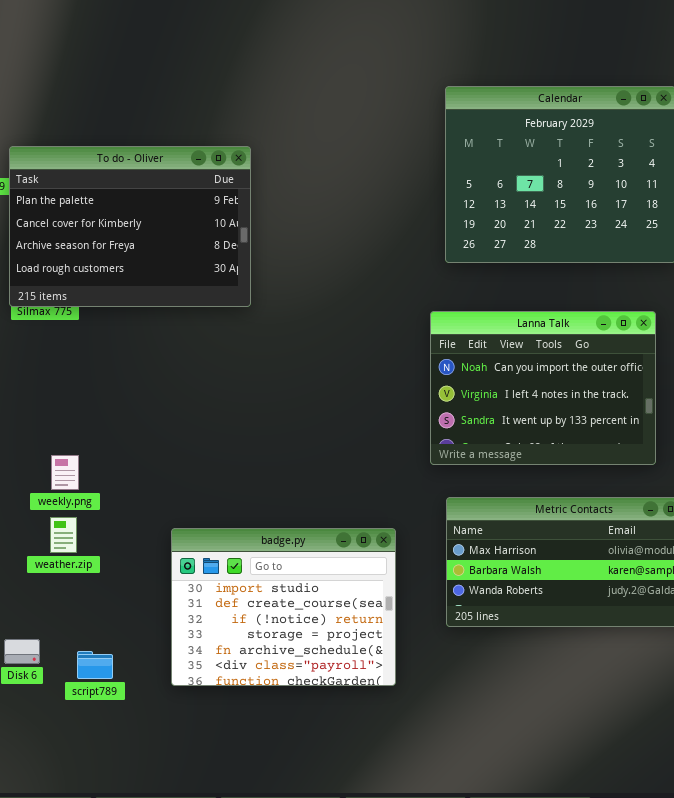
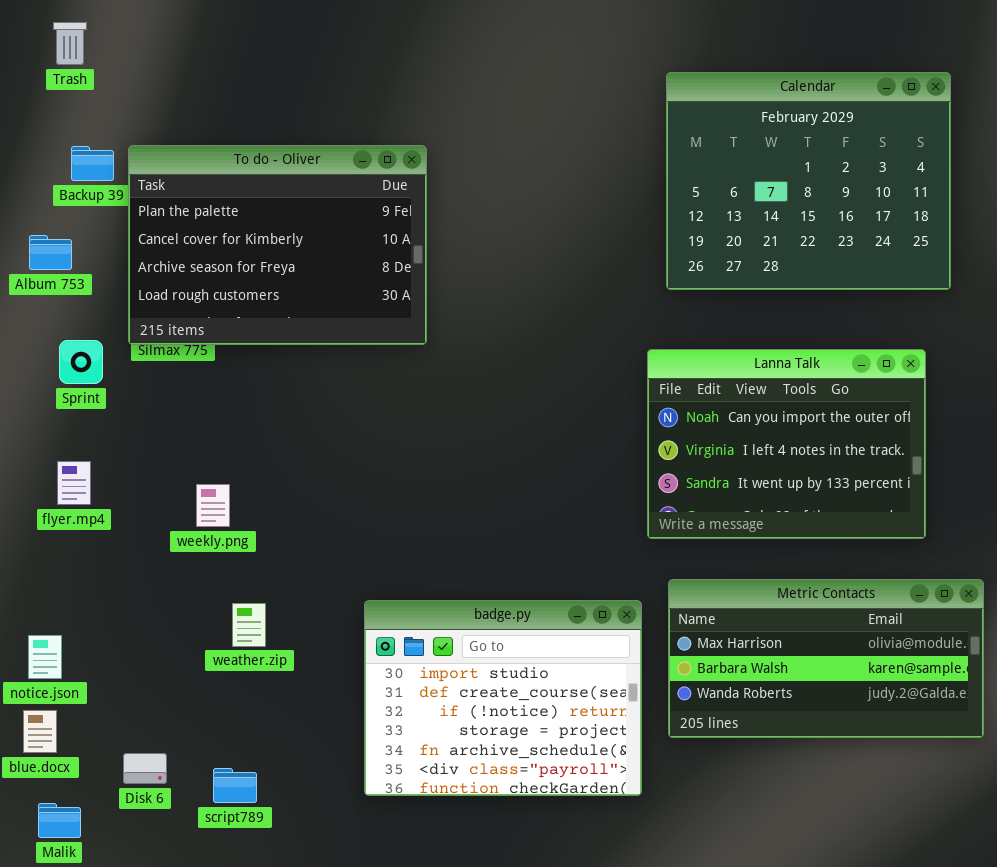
weekly.png: [51,455,79,490] -> [196,484,230,527], moved
weather.zip: [50,517,77,553] -> [232,603,266,647], moved
badge.py: [171,528,396,686] -> [364,600,642,796], moved

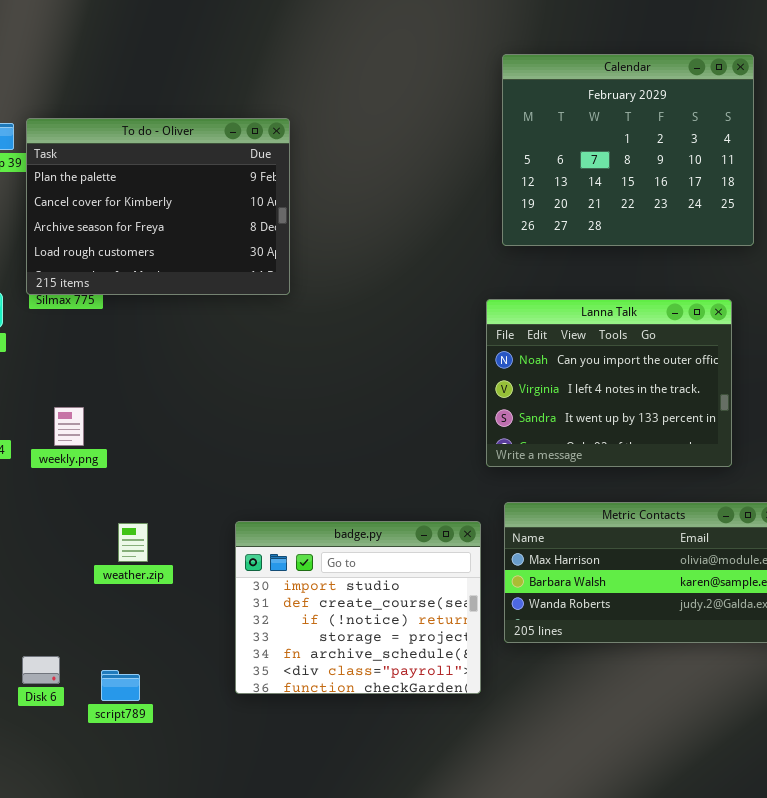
weekly.png: [196,484,230,527] -> [54,407,84,446], moved

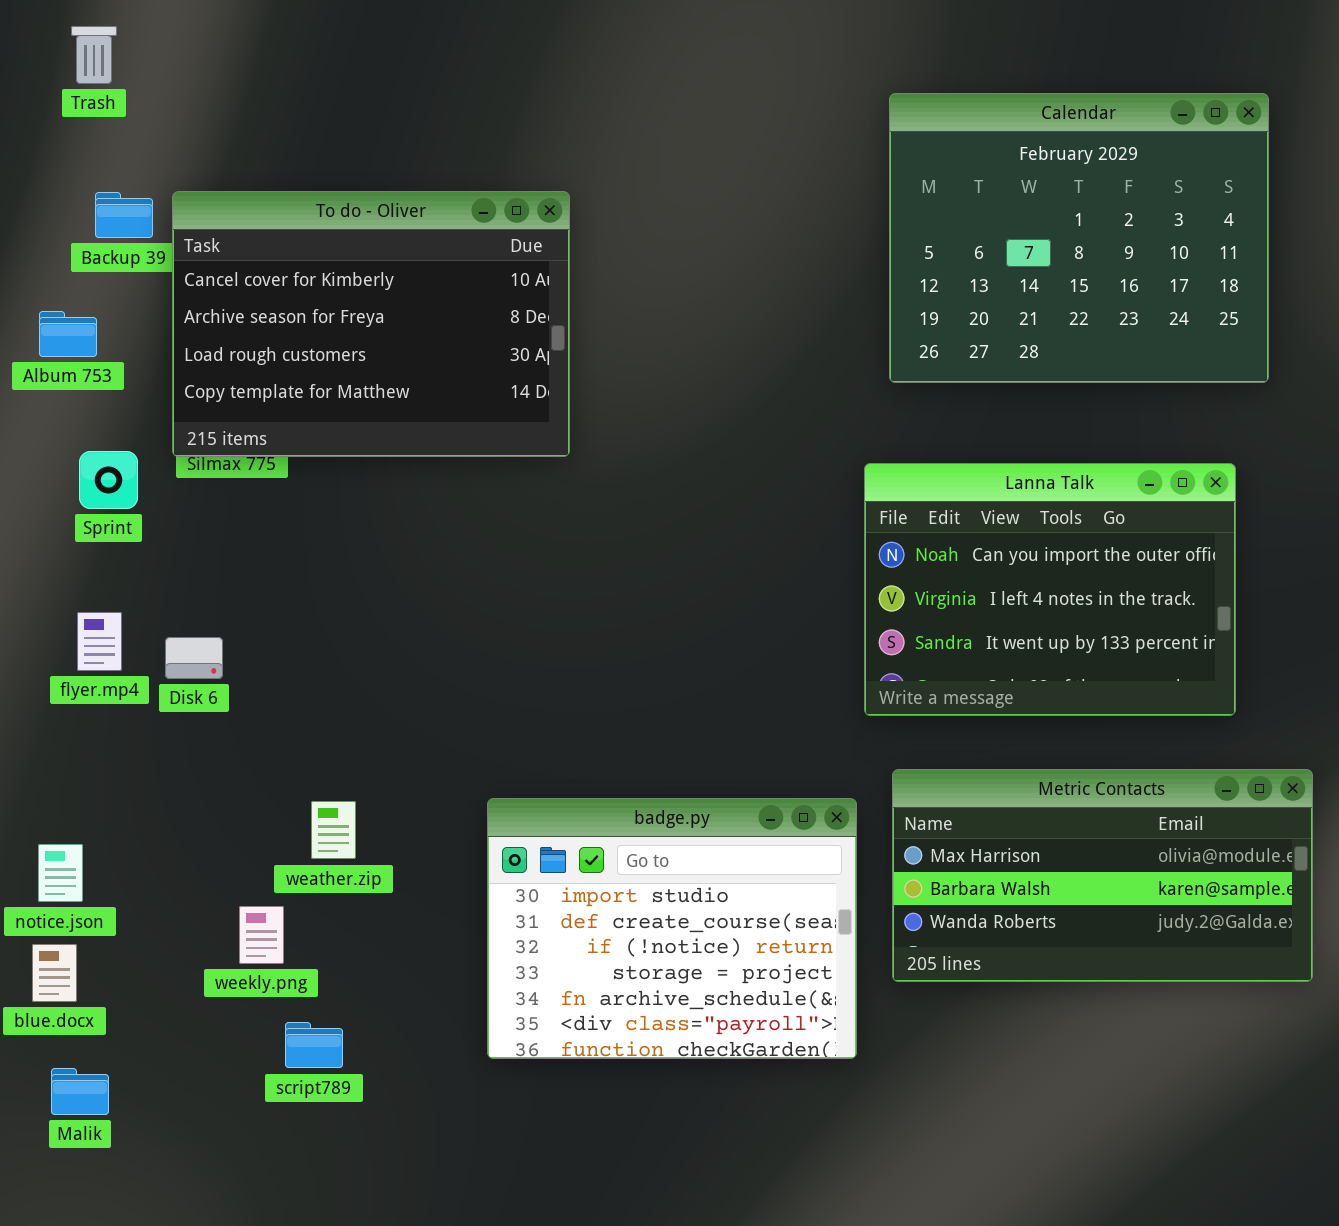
To do - Oliver: [26,118,290,295] -> [172,191,570,457], scrolled down 1 row
weekly.png: [54,407,84,446] -> [239,906,284,964], moved
Disk 6: [22,656,60,684] -> [165,637,223,679], moved

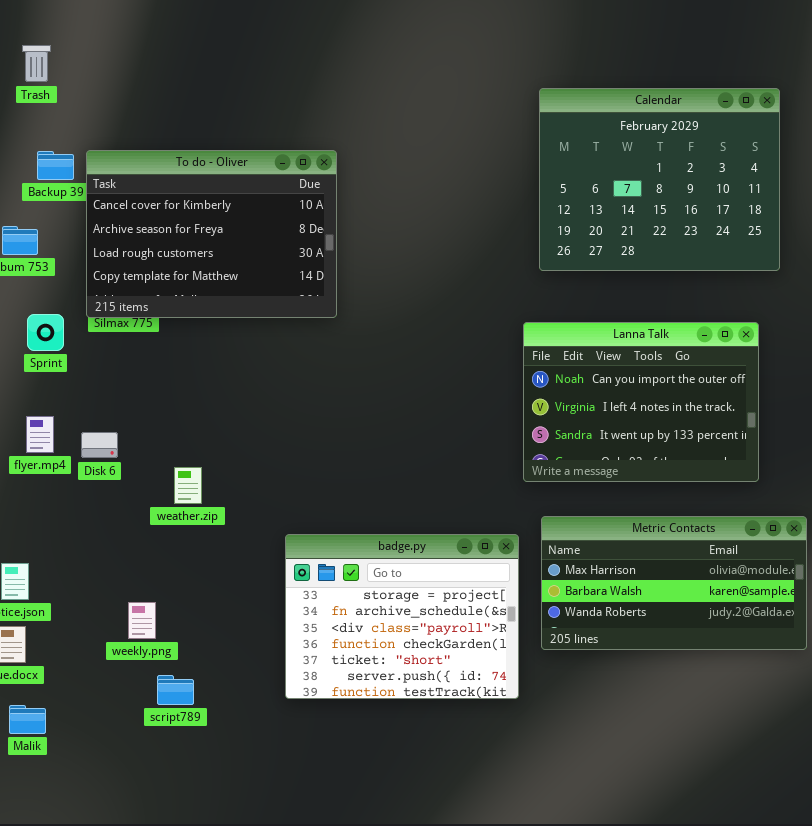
badge.py: [487,798,857,1059] -> [285,534,519,699], scrolled down 3 rows
weather.zip: [311,801,356,859] -> [174,467,202,504], moved

